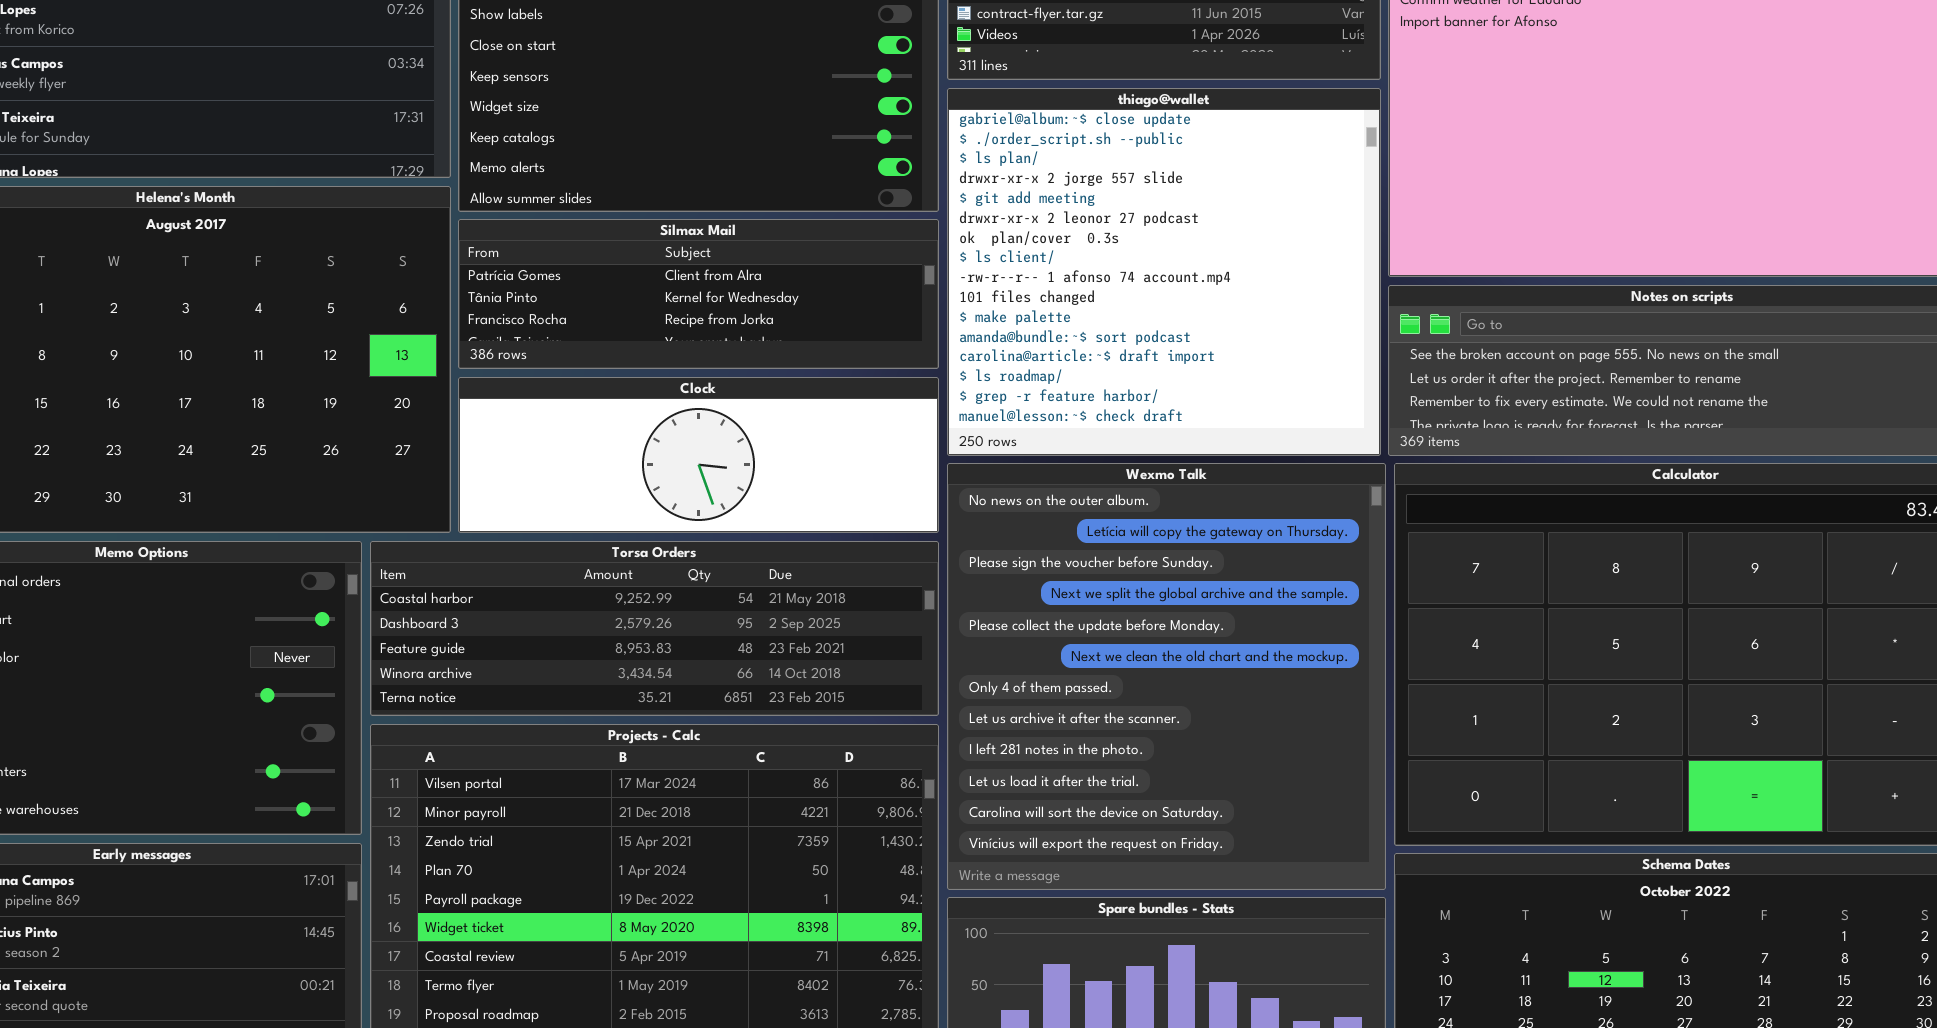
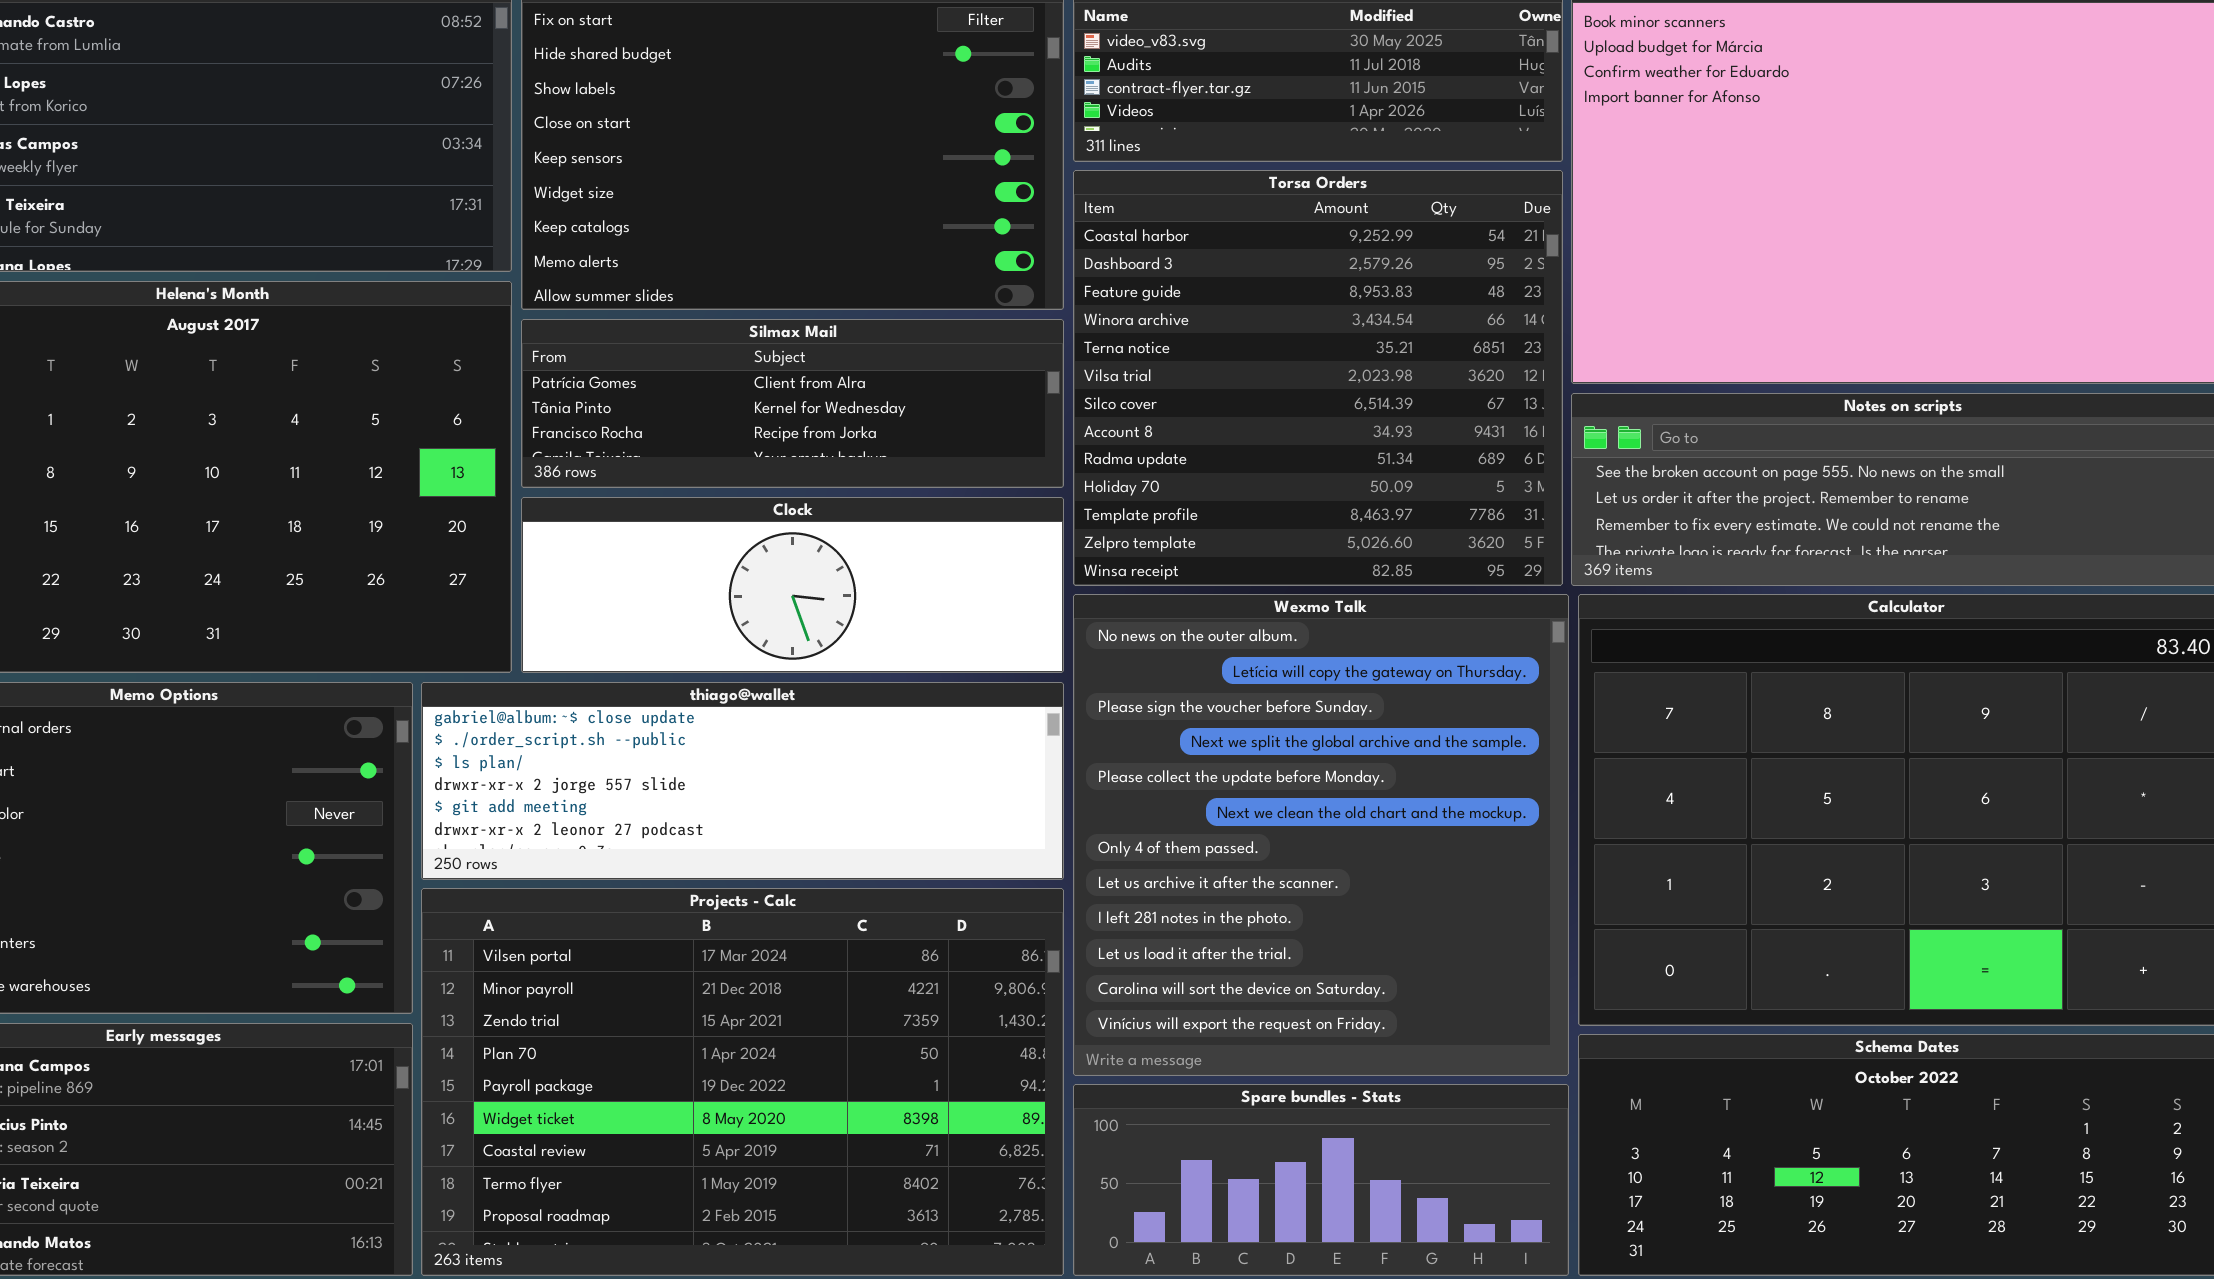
thiago@wallet: [947,88,1381,456] -> [421,682,1064,880], moved, resized
Torsa Orders: [370,541,939,716] -> [1073,170,1563,586], moved, resized

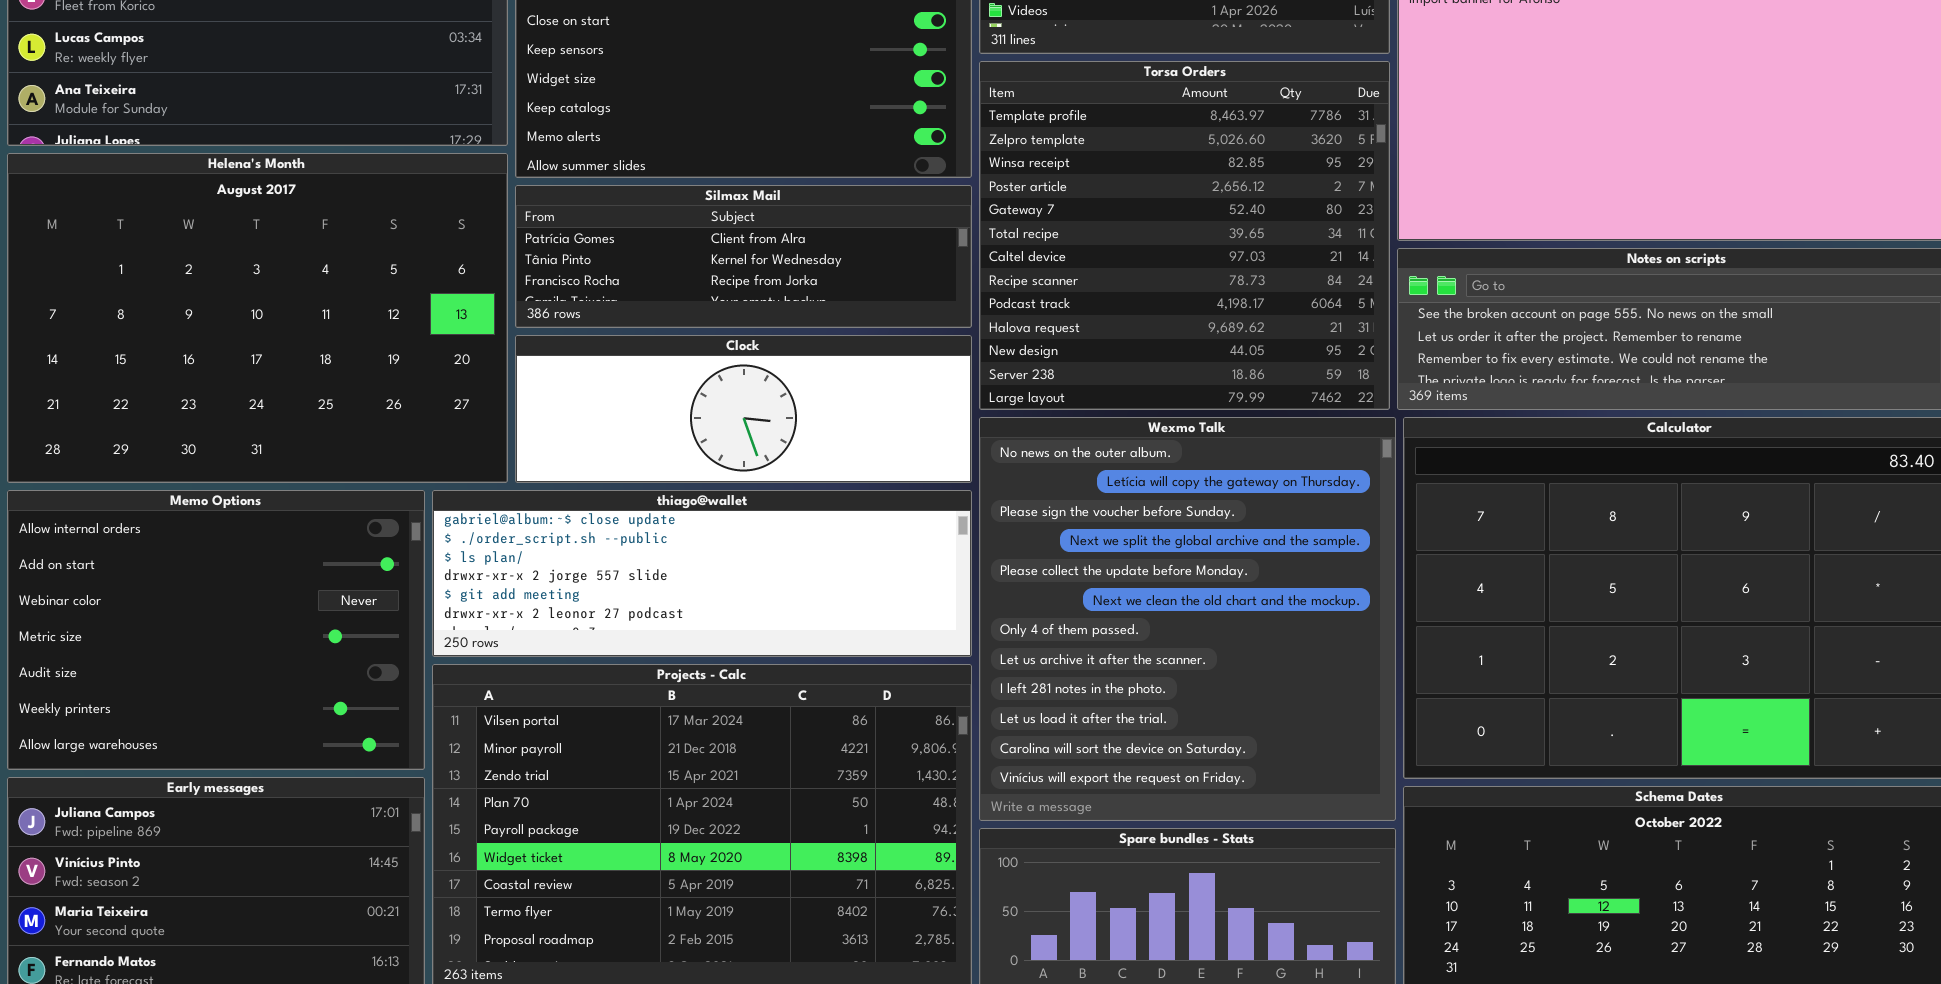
Torsa Orders: [1073,170,1563,586] -> [979,61,1390,410], scrolled down 10 rows

